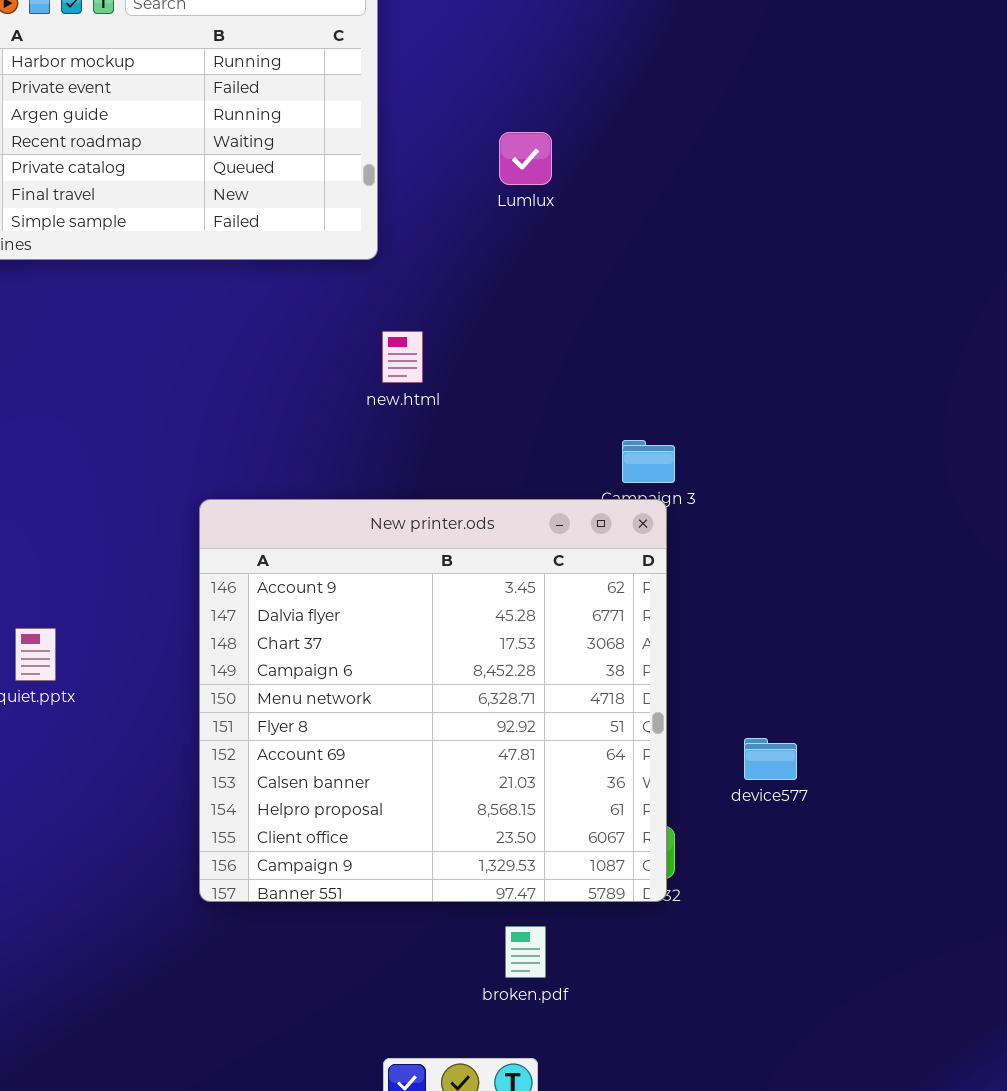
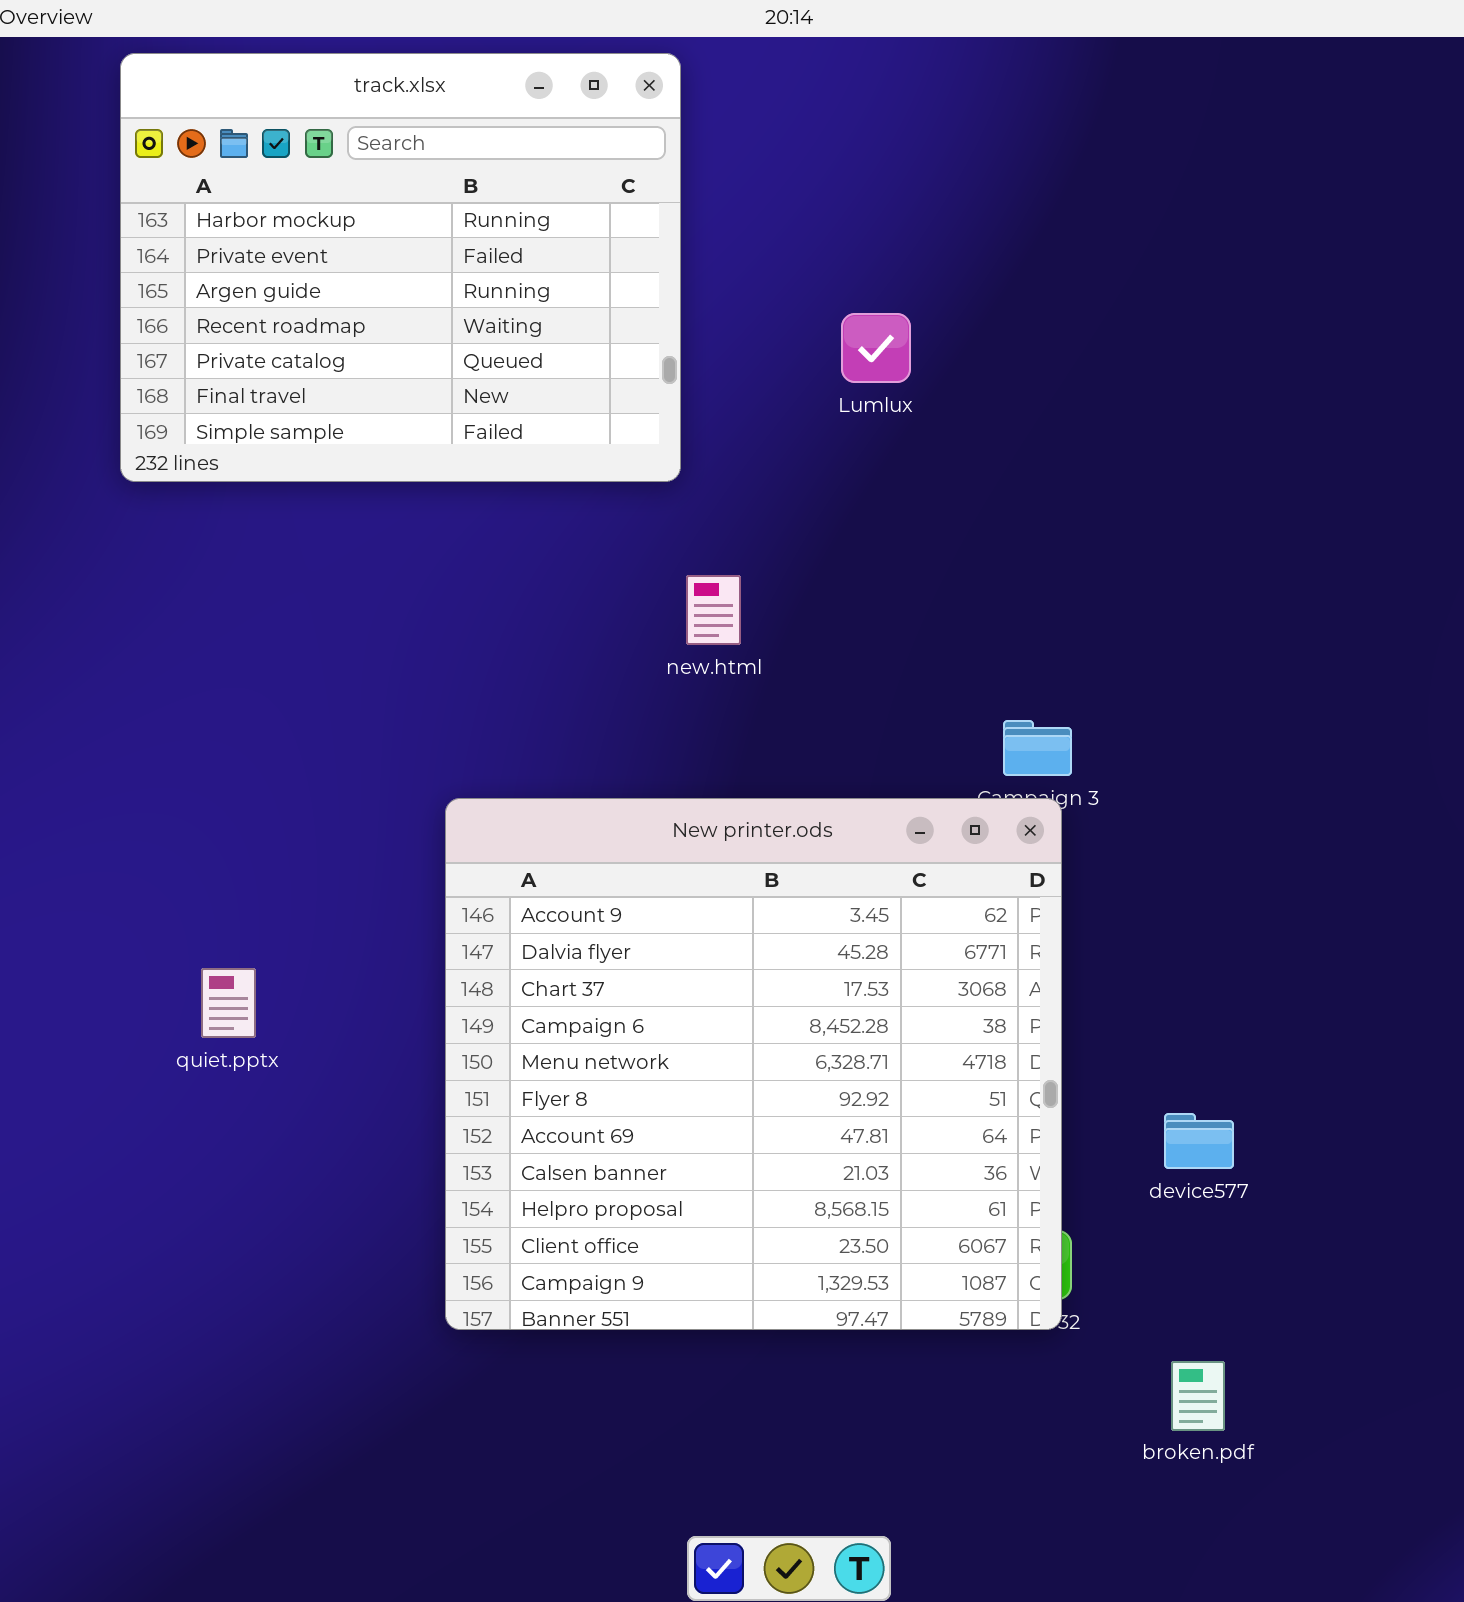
broken.pdf: [505,926,546,978] -> [1171,1361,1225,1431], moved

